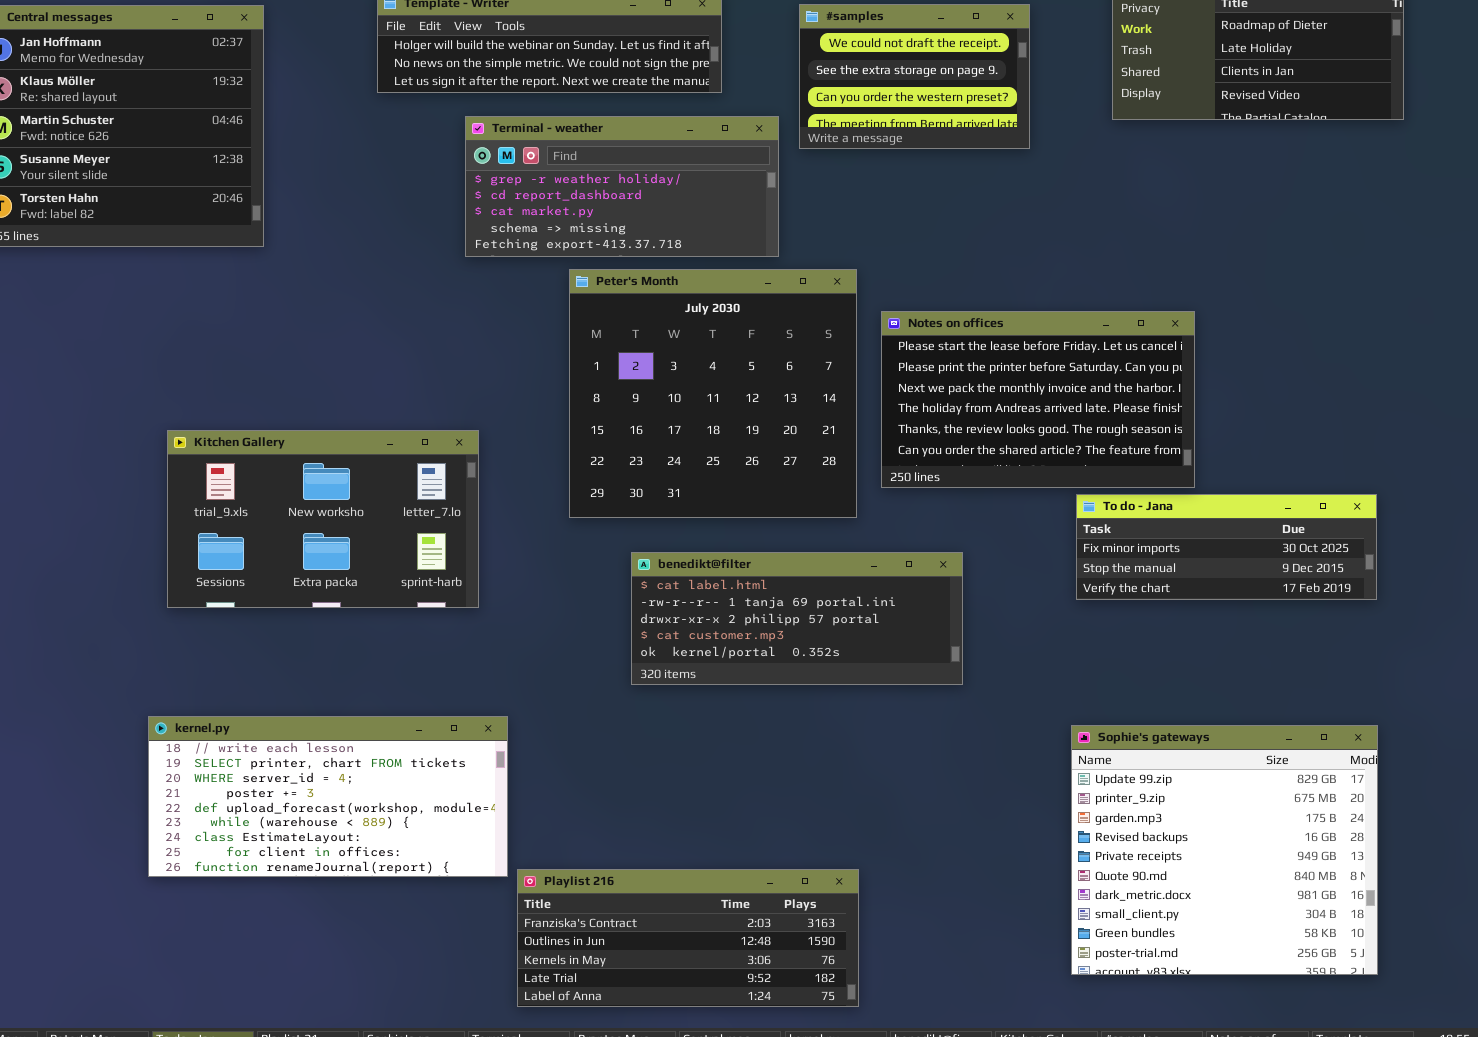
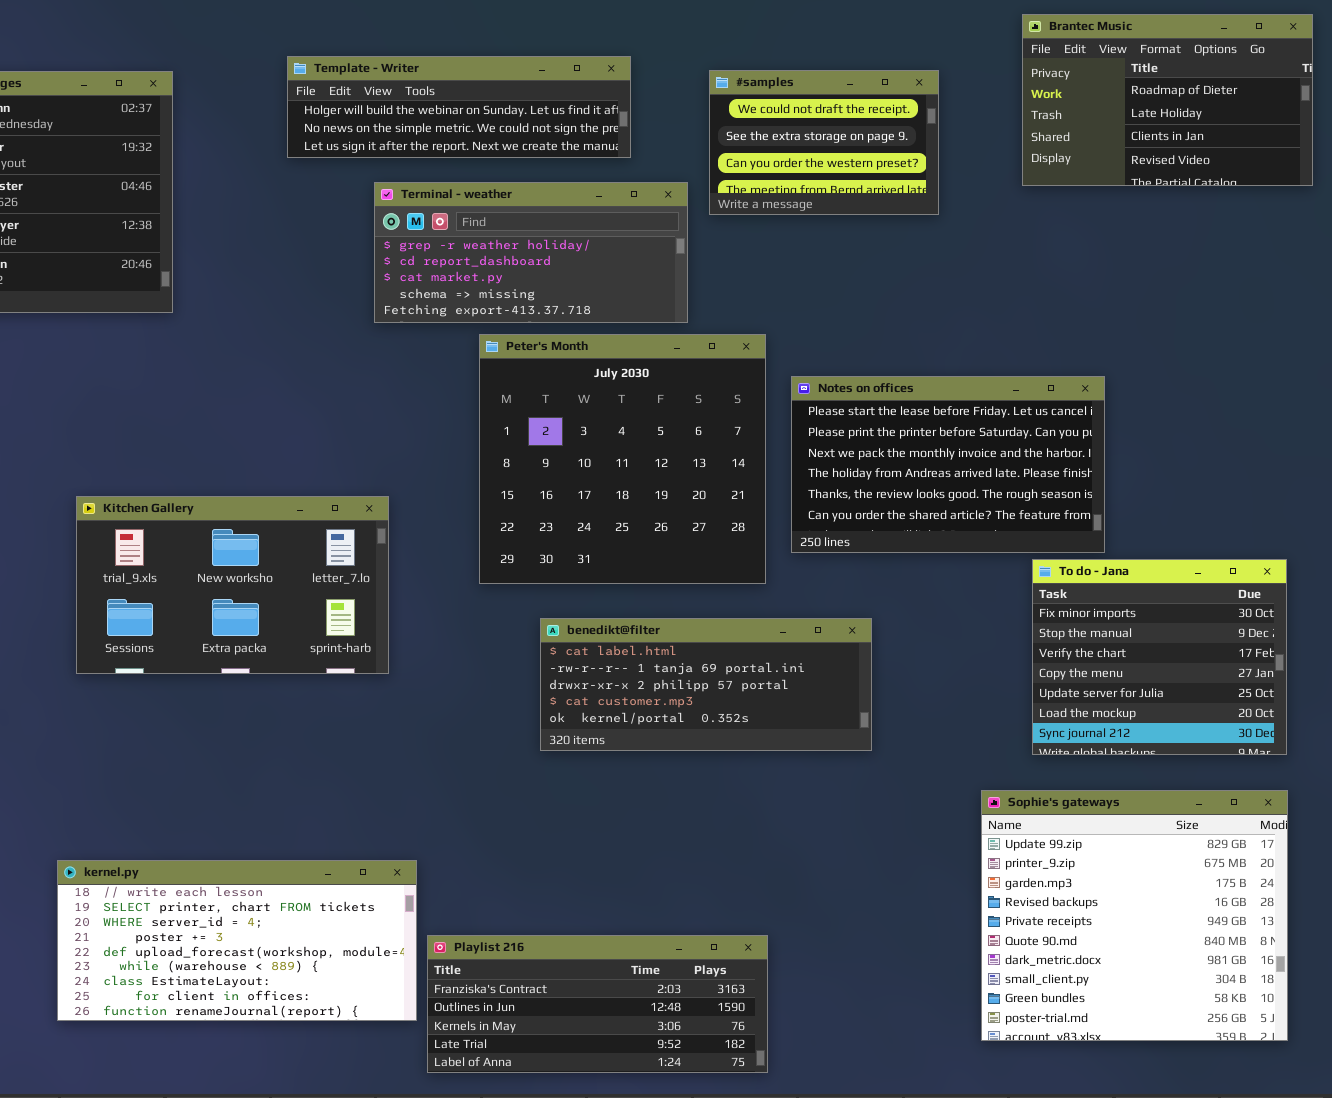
To do - Jana: [1076,494,1377,600] -> [1032,559,1287,755], resized
kernel.py: [148,716,508,877] -> [57,860,417,1021], moved

